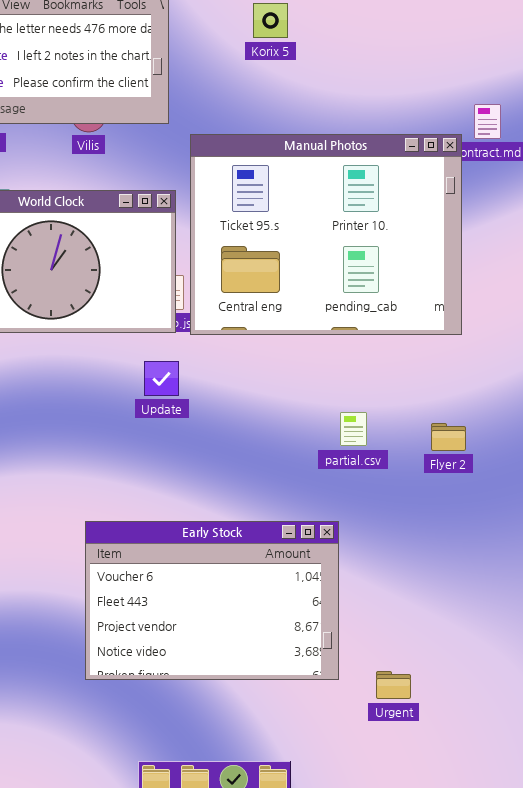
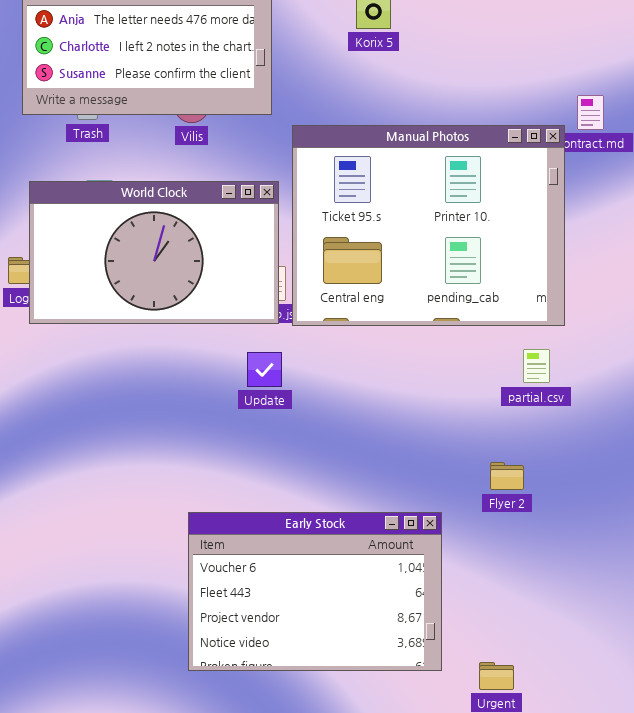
partial.csv: [340,412,367,446] -> [523,349,550,383], moved
Flyer 2: [431,423,466,451] -> [490,462,524,490], moved

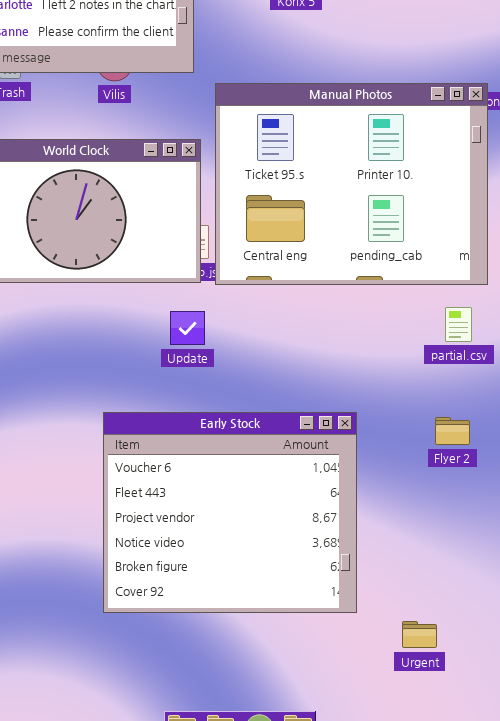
Flyer 2: [490,462,524,490] -> [435,417,470,445], moved
Early Stock: [188,512,442,671] -> [103,412,357,613], moved, resized

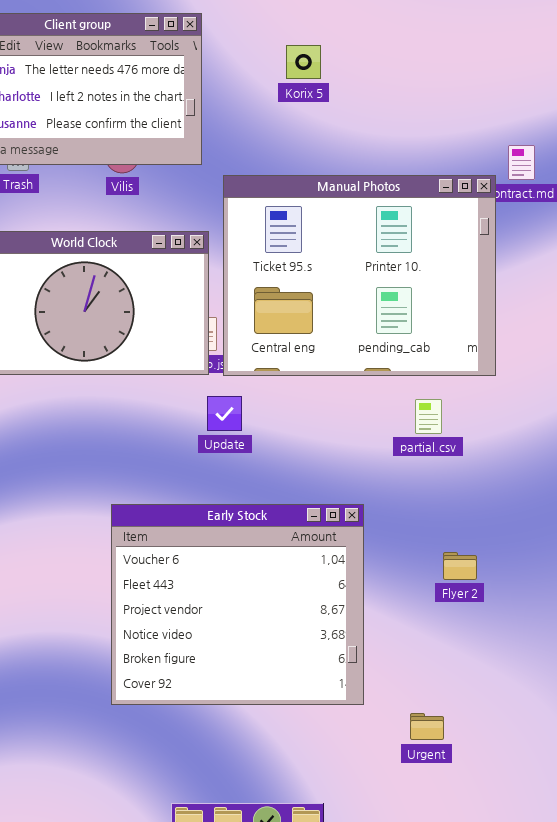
partial.csv: [445,307,472,342] -> [415,399,442,434], moved
Update: [170,311,205,345] -> [207,396,242,431], moved
Flyer 2: [435,417,470,445] -> [443,552,477,580], moved

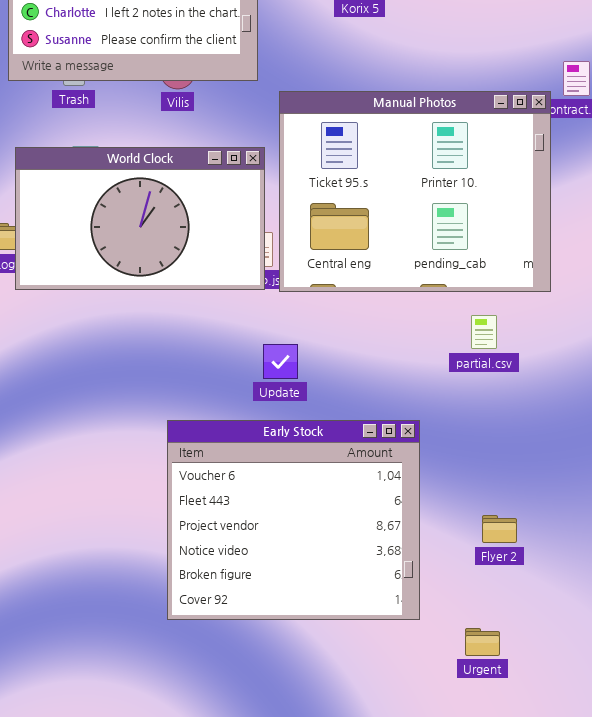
Update: [207,396,242,431] -> [263,344,298,379], moved
Flyer 2: [443,552,477,580] -> [482,515,517,543], moved

